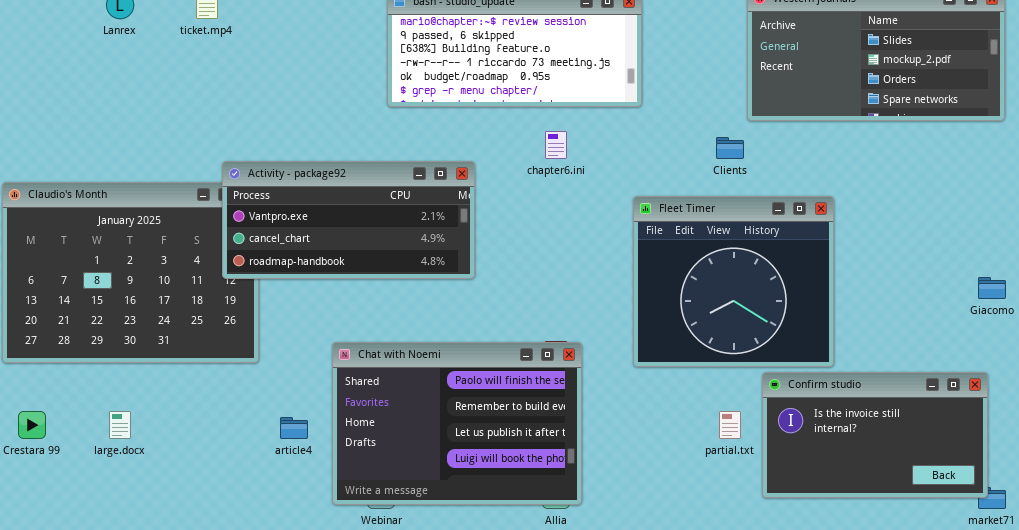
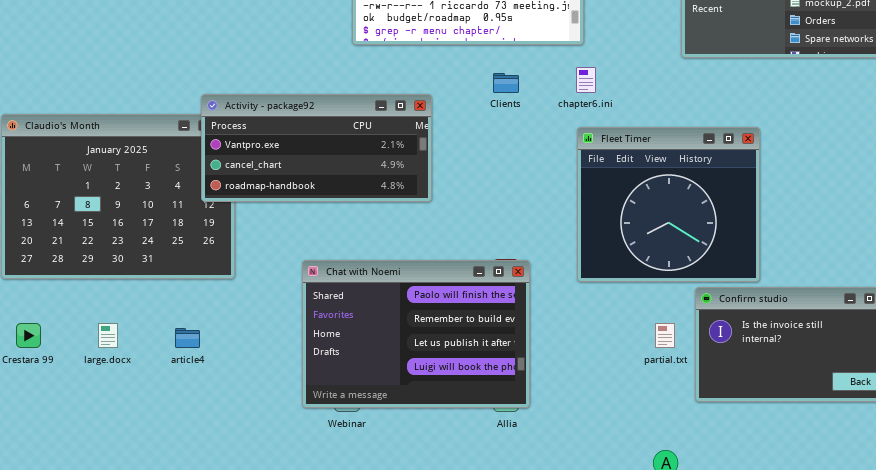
chapter6.ini: [545,131,567,159] -> [576,67,596,93], moved
Clients: [716,137,744,159] -> [493,73,519,93], moved
article4: [280,417,308,439] -> [175,328,200,348], moved

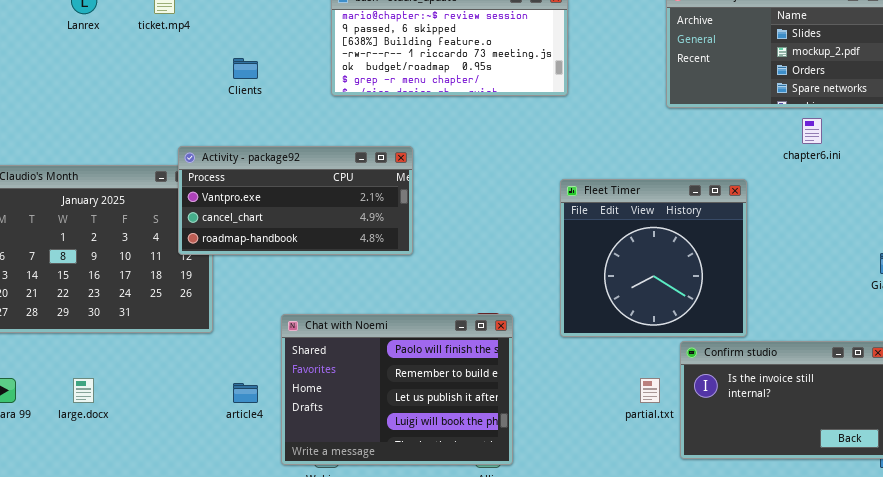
chapter6.ini: [576,67,596,93] -> [802,118,822,144], moved
Clients: [493,73,519,93] -> [233,58,258,79], moved
article4: [175,328,200,348] -> [233,383,258,403], moved

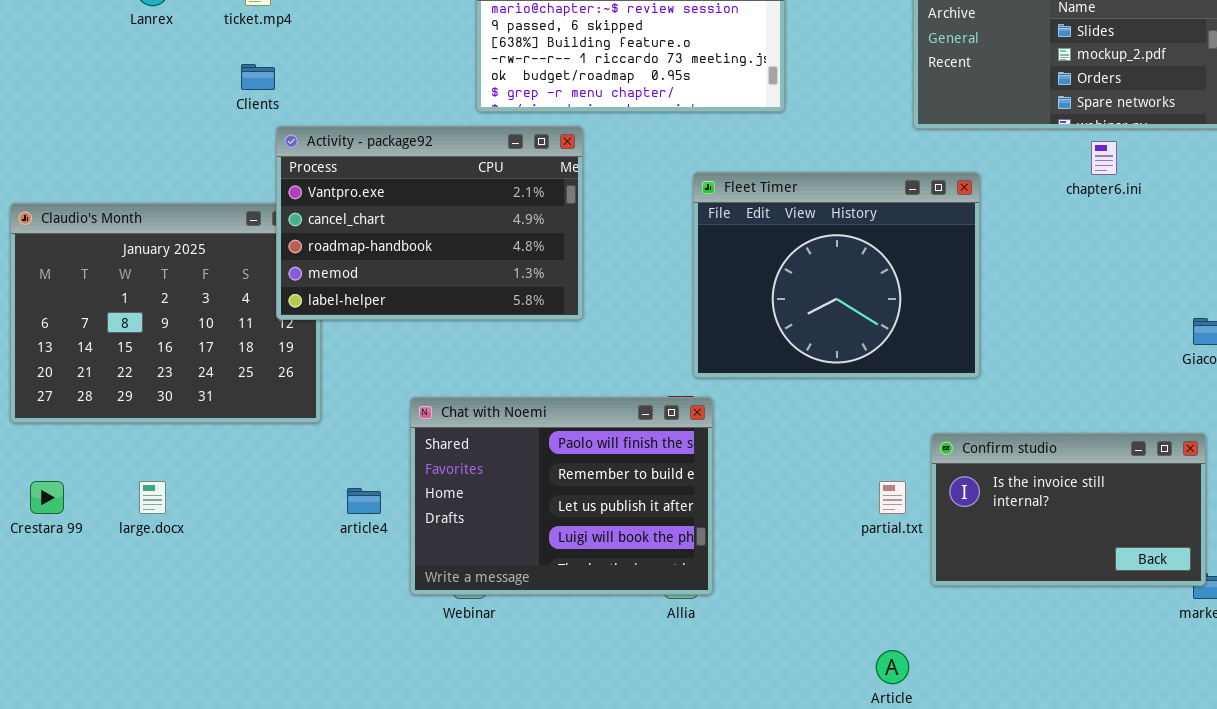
Clients: [233,58,258,79] -> [241,64,275,90], moved
Activity - package92: [178,146,413,255] -> [276,126,583,320], resized
Fleet Timer: [560,179,747,337] -> [693,172,980,378], moved, resized

